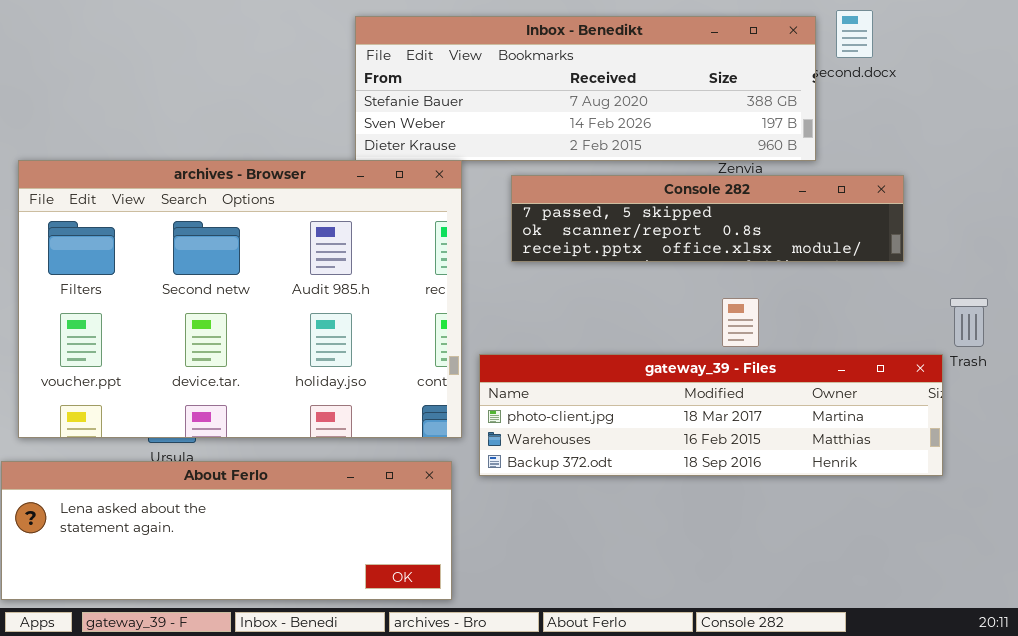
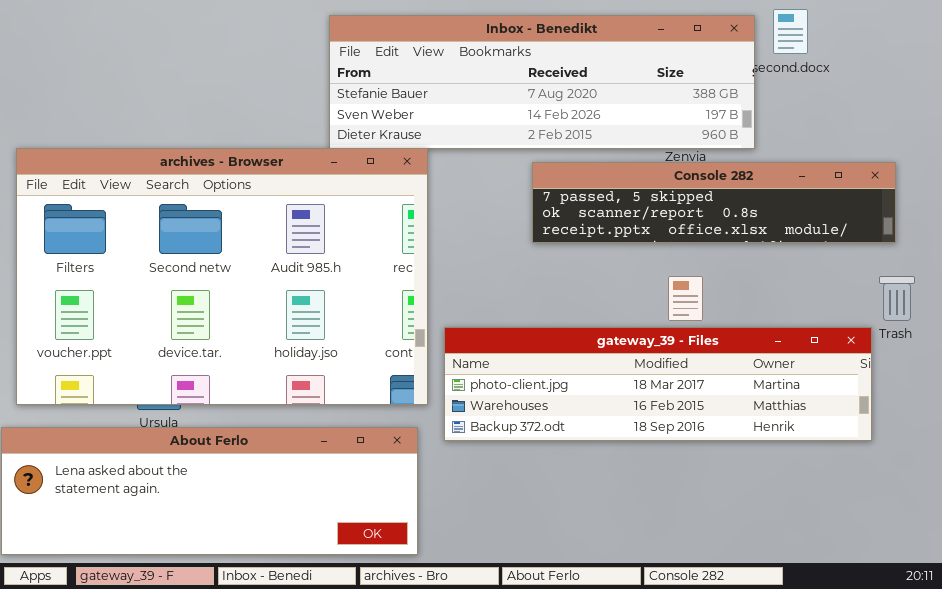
Console 282: [511,175,904,262] -> [532,162,896,243], moved

